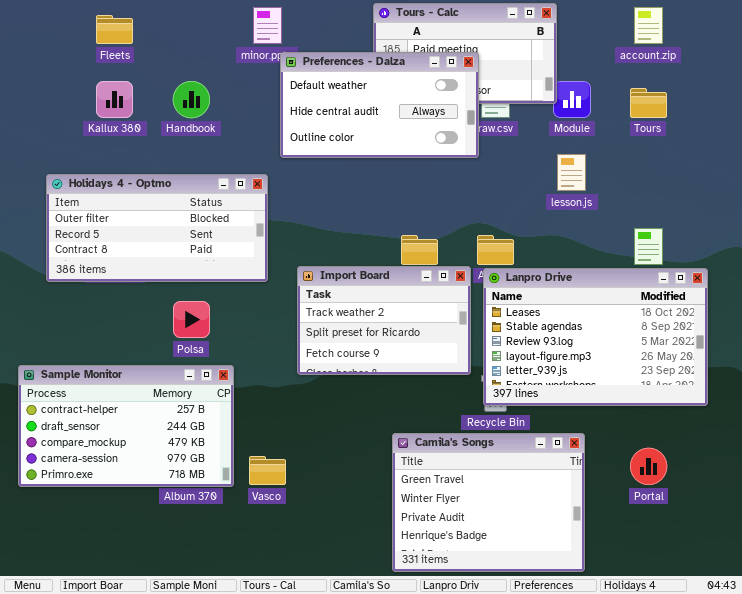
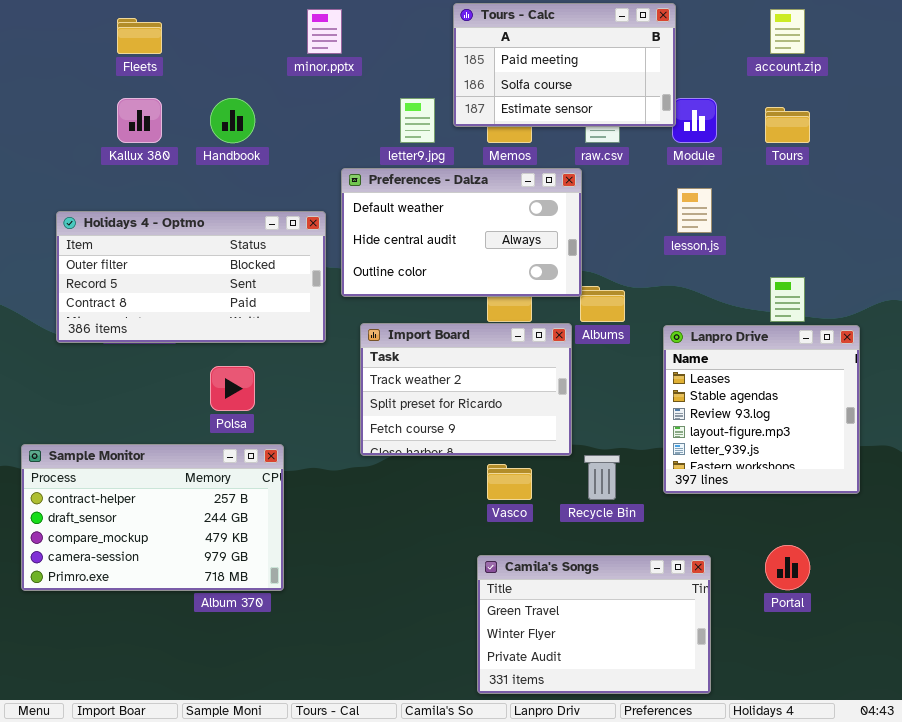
Preferences - Dalza: [280,52,479,158] -> [341,168,582,297], moved
Lanpro Drive: [483,268,708,406] -> [663,325,860,494], resized
Camila's Songs: [392,433,585,572] -> [477,555,711,694], resized
Vasco: [249,456,286,485] -> [487,464,532,500], moved

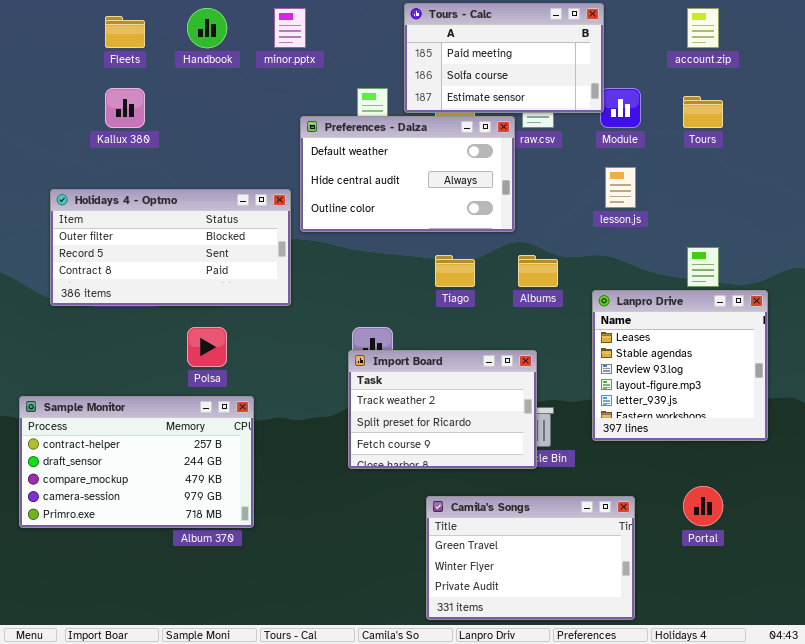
Handbook: [210,98,255,143] -> [187,8,227,48], moved
Preferences - Dalza: [341,168,582,297] -> [300,116,515,232], moved
Import Board: [360,323,572,456] -> [348,350,537,469], moved

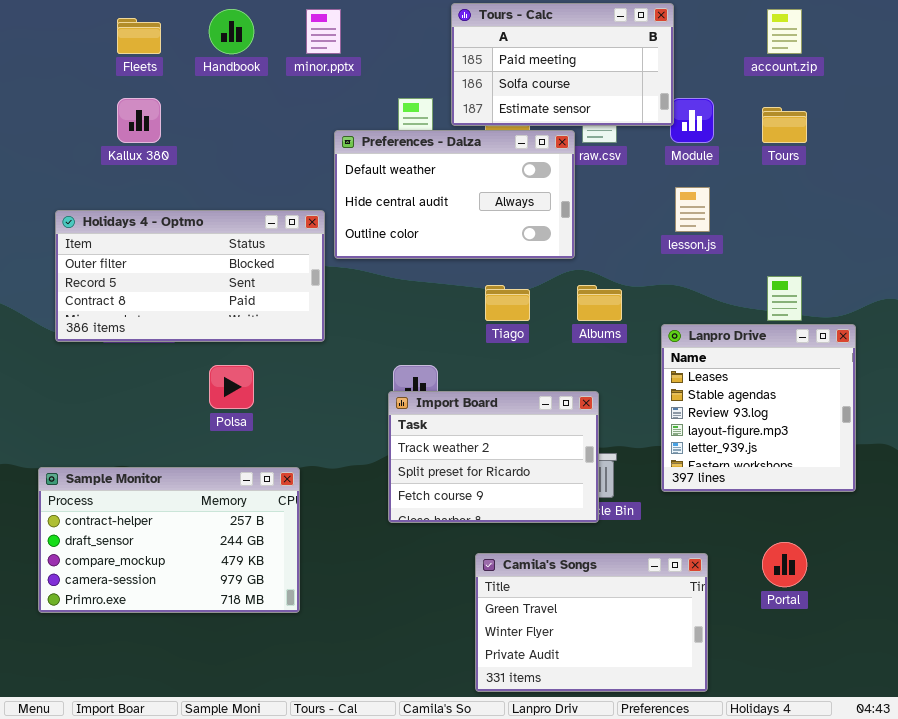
Sample Monitor: [19,396,254,528] -> [38,467,300,613], moved

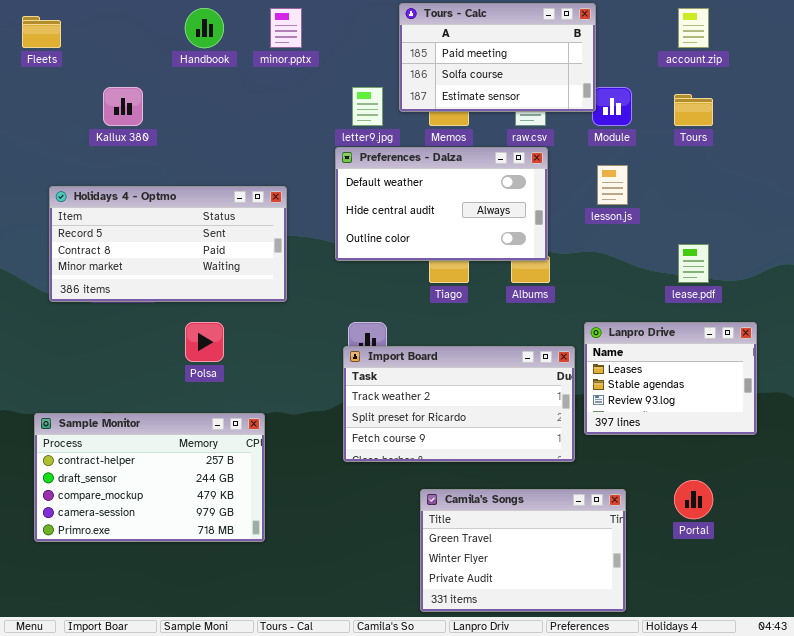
Fleets: [117,18,161,54] -> [22,16,61,48], moved
Preferences - Dalza: [334,130,575,259] -> [335,147,548,261], moved
Holidays 4 - Optmo: [55,210,325,342] -> [49,186,287,302], scrolled down 1 row
Lanpro Drive: [661,324,856,492] -> [584,322,757,435], resized
Import Board: [388,391,599,523] -> [343,346,575,462], resized

